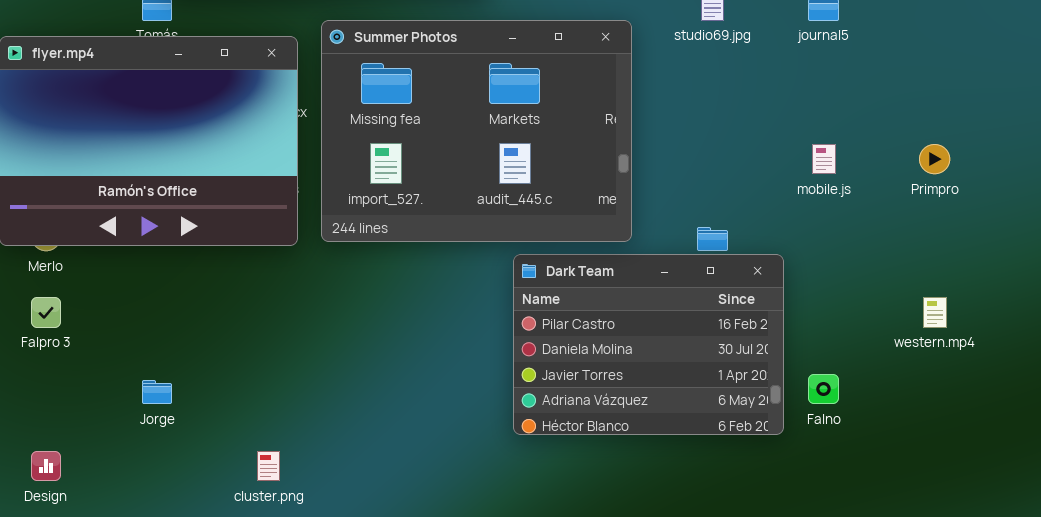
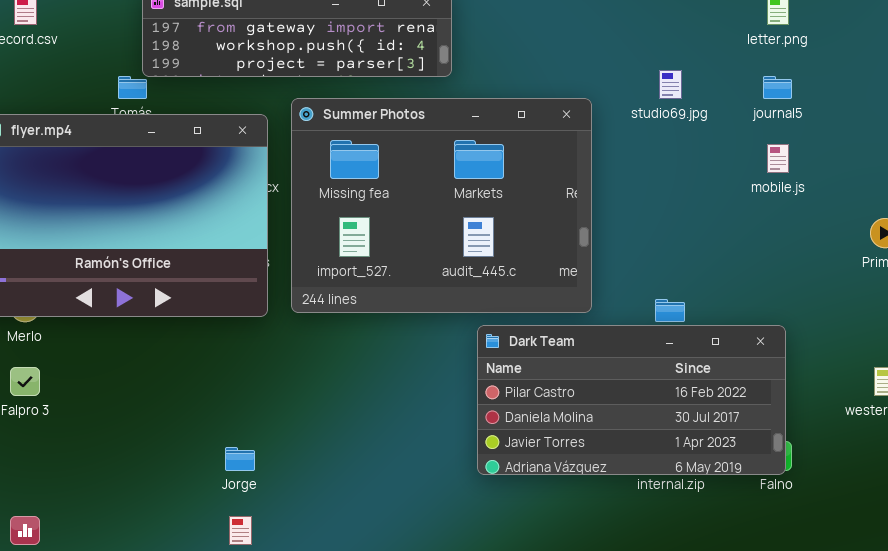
mobile.js: [812,144,836,174] -> [767,144,789,173], moved
Dark Team: [513,254,784,435] -> [477,325,786,475], resized
Jorge: [142,380,172,404] -> [225,447,255,471], moved

